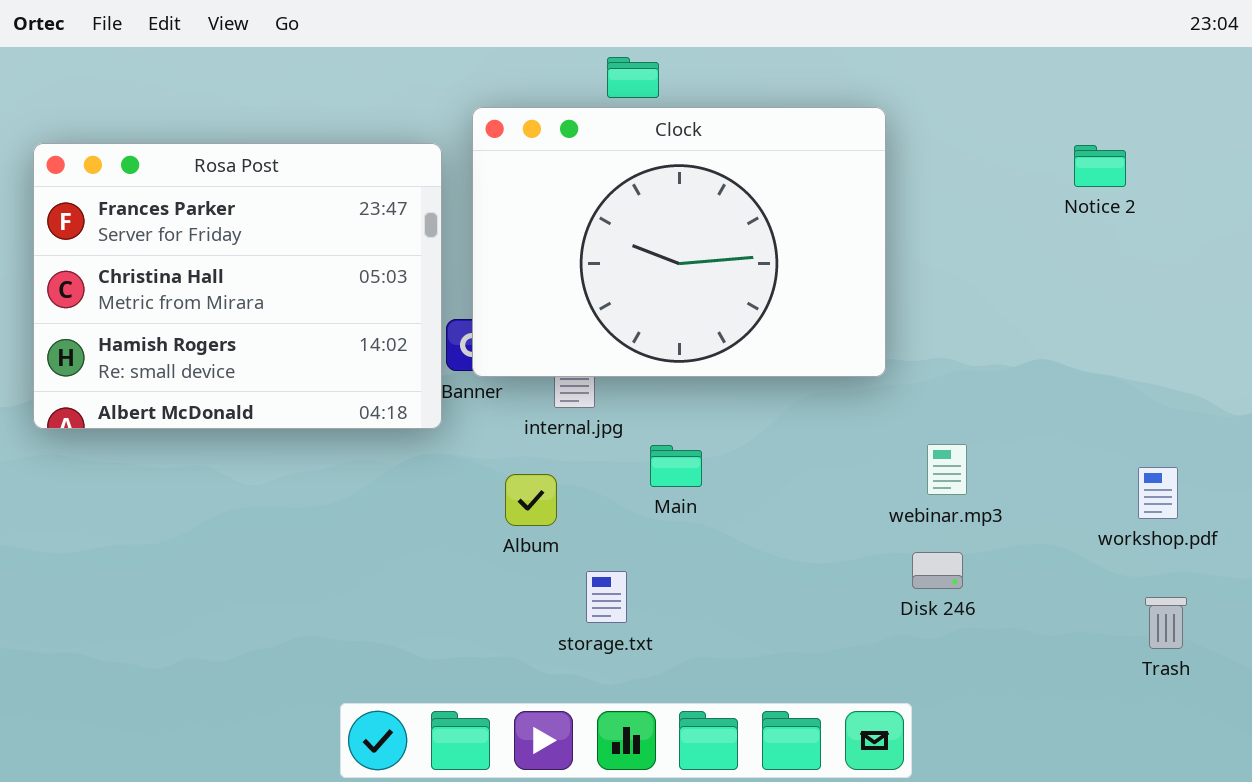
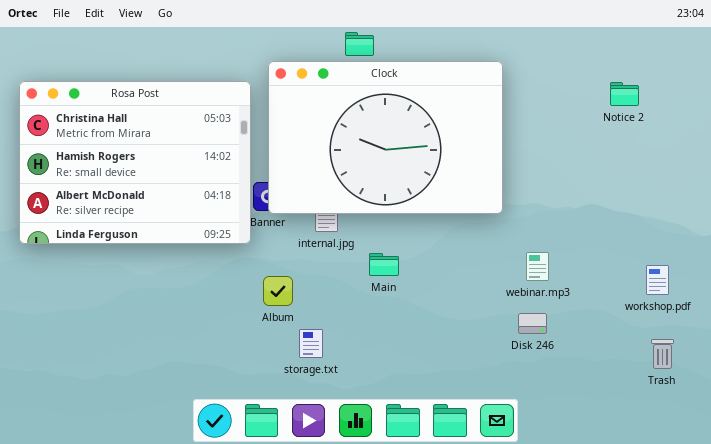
Rosa Post: [33,143,442,429] -> [19,81,251,244], scrolled down 1 row
Album: [505,474,557,526] -> [263,276,293,306], moved
storage.txt: [586,571,627,623] -> [299,329,323,358], moved

